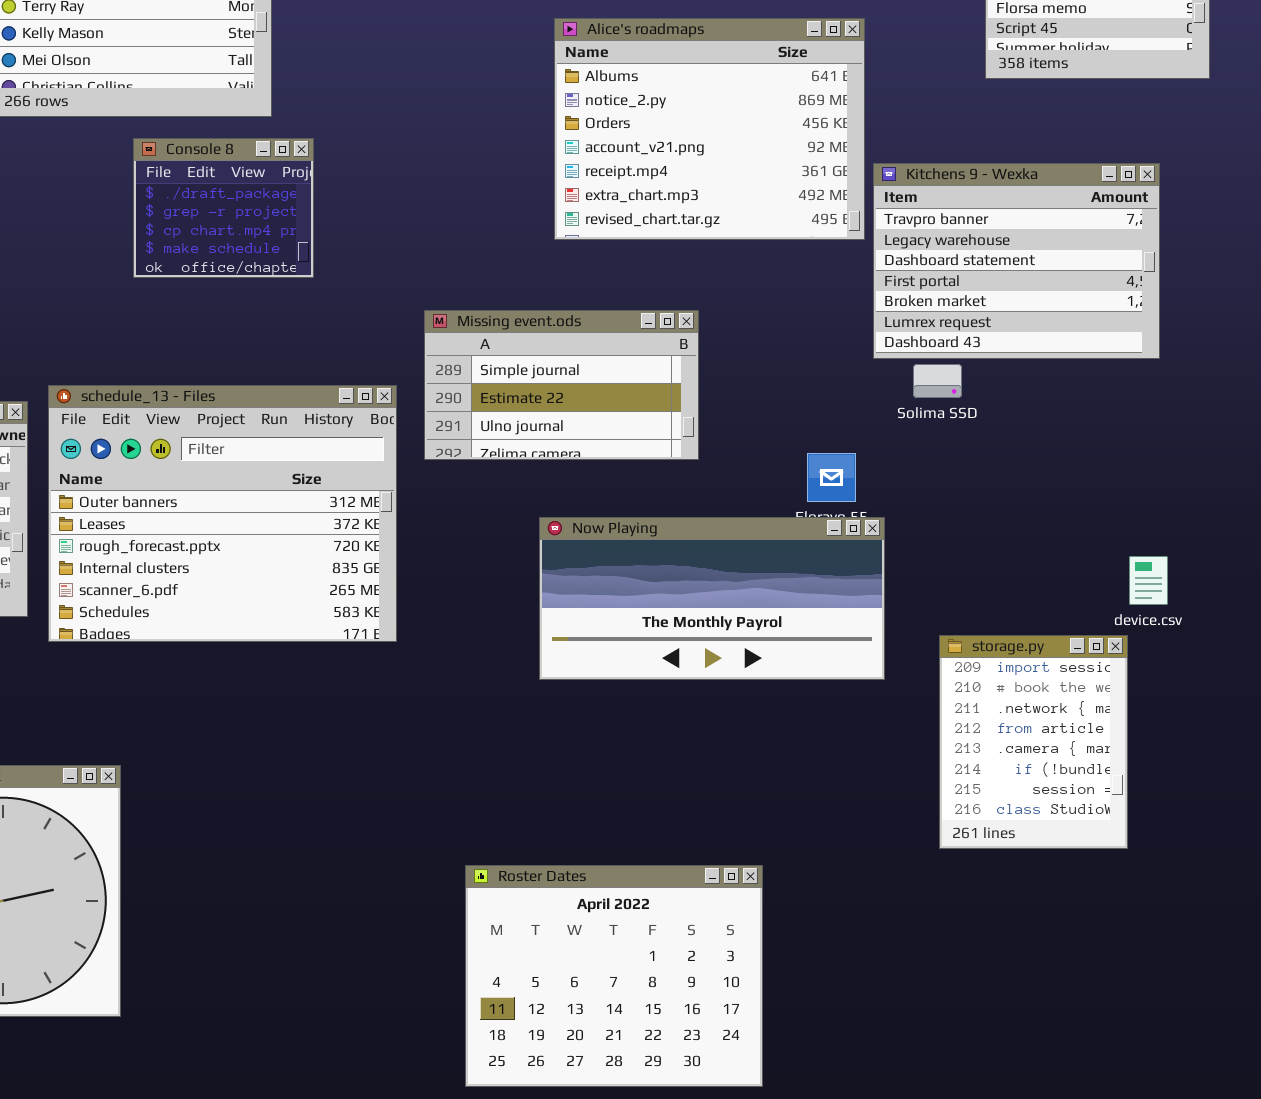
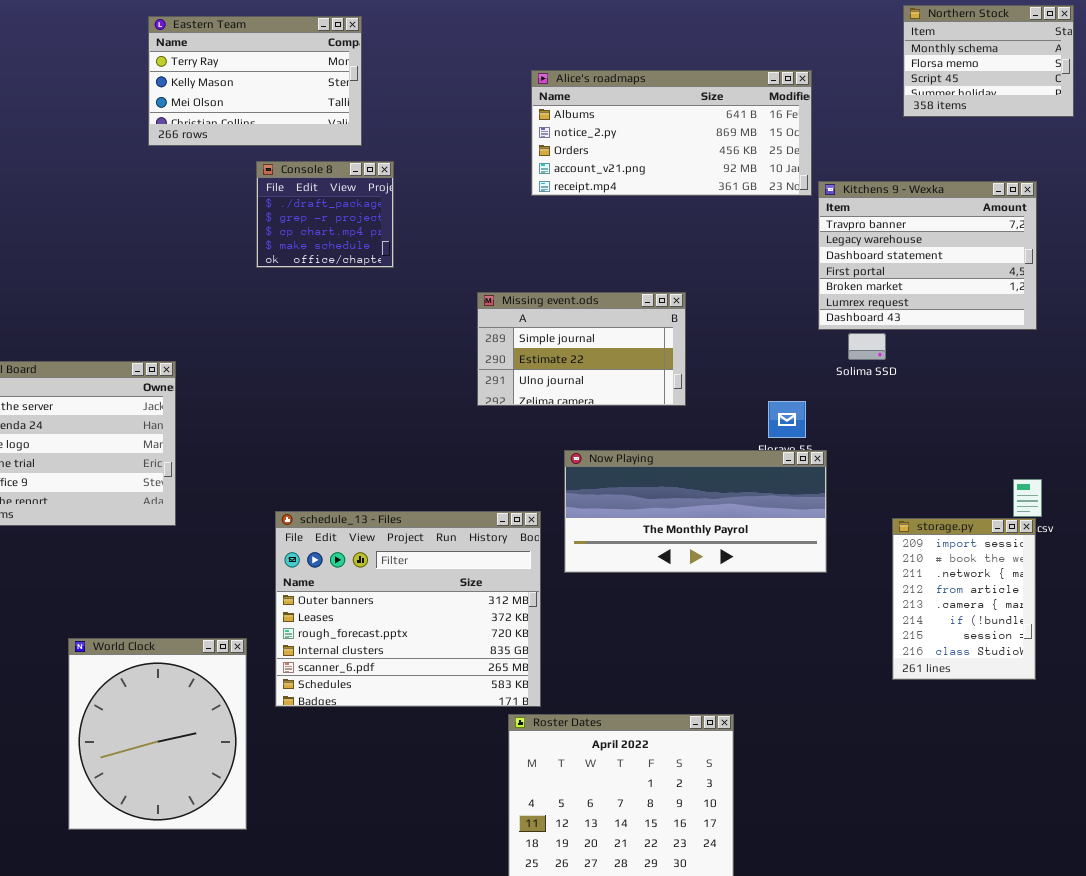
Alice's roadmaps: [554,18,865,240] -> [531,70,812,196], resized
schedule_13 - Files: [48,385,397,642] -> [275,511,541,707], moved
storage.py: [939,635,1128,849] -> [892,518,1036,680], moved

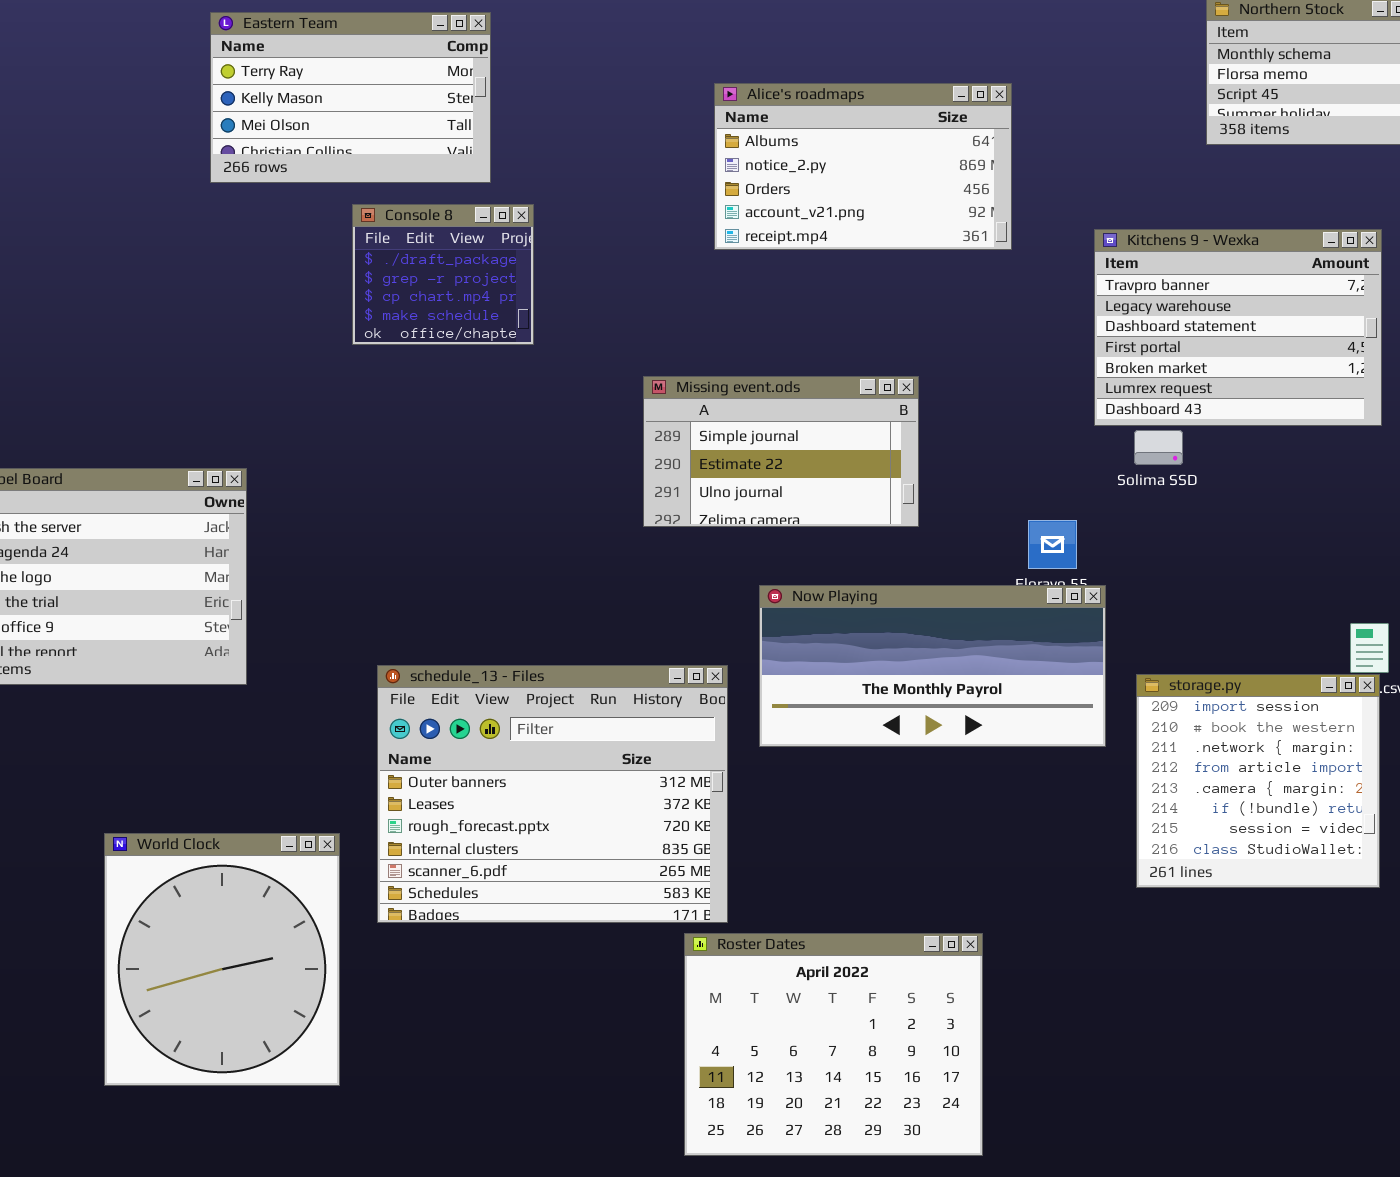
Alice's roadmaps: [531,70,812,196] -> [714,83,1012,250], resized
storage.py: [892,518,1036,680] -> [1136,674,1380,888], resized

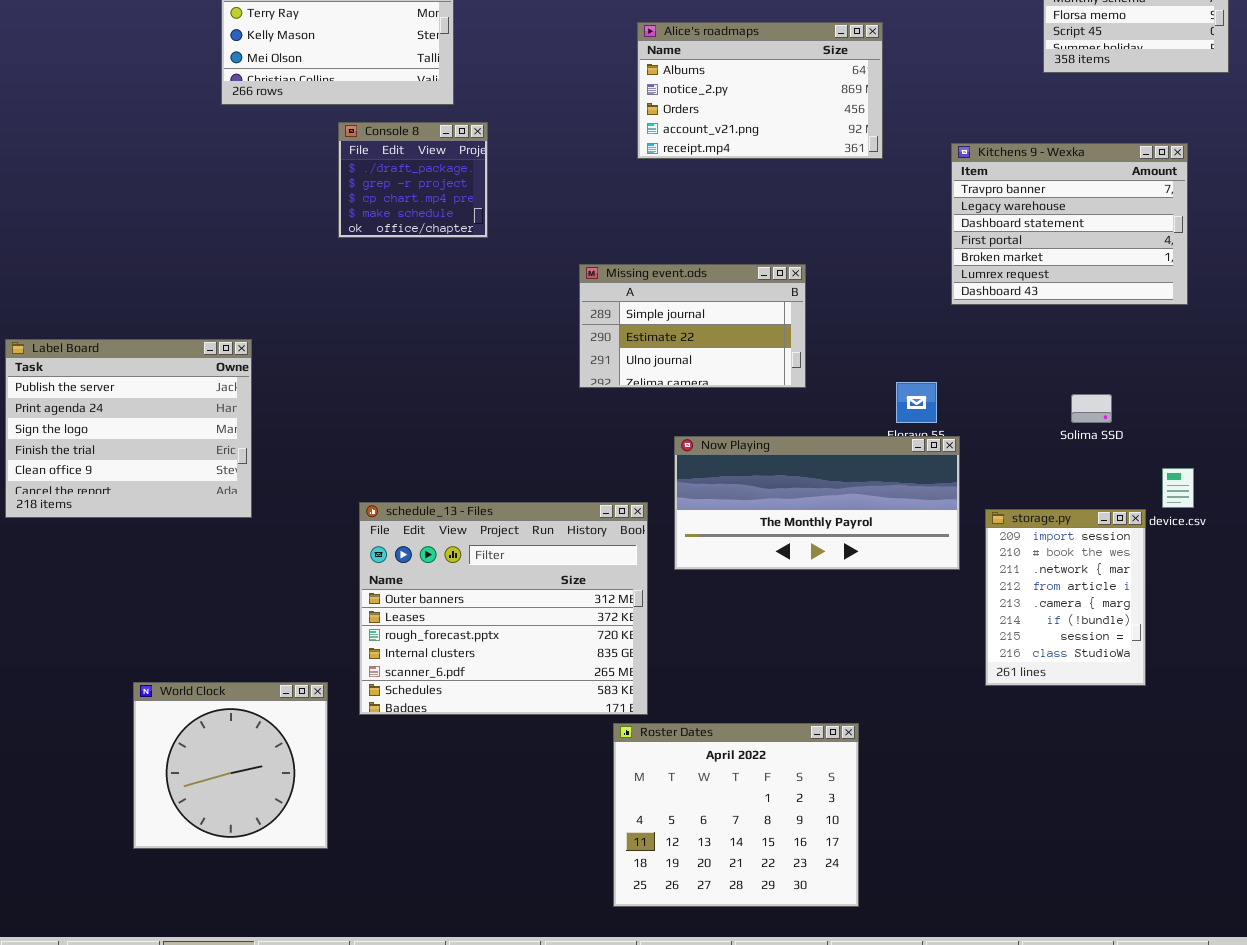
Solima SSD: [1134,430,1183,465] -> [1071,394,1112,423], moved
storage.py: [1136,674,1380,888] -> [985,509,1146,686], resized
World Clock: [104,833,340,1086] -> [133,682,328,849], resized

